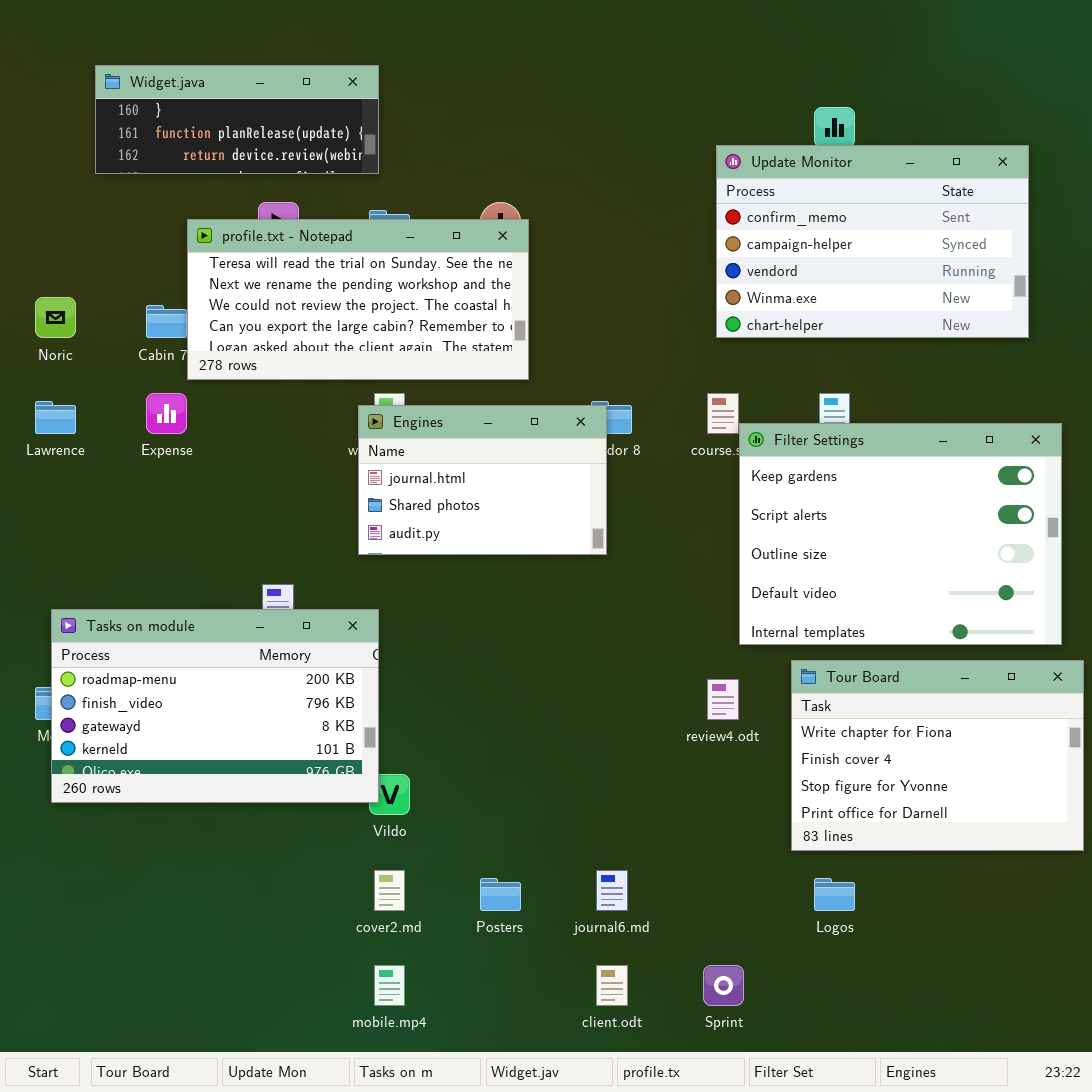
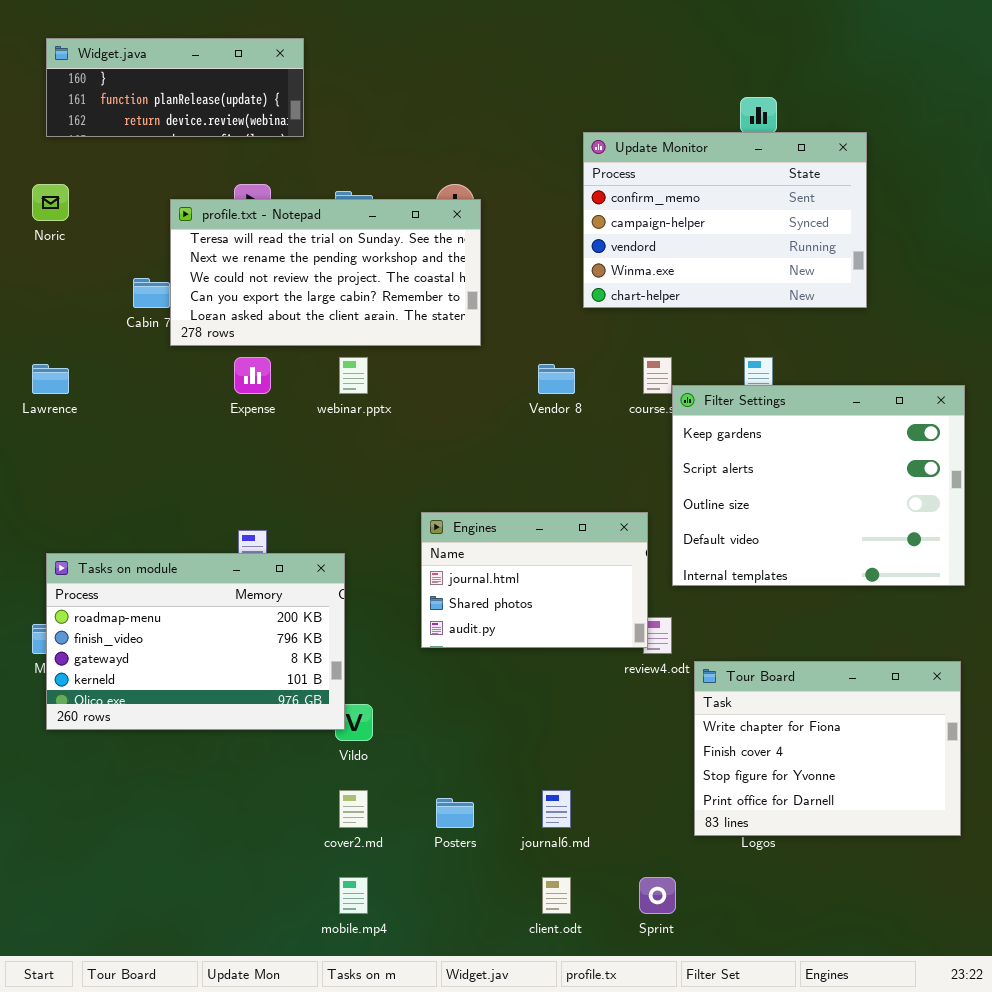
Widget.java: [95,65,379,174] -> [46,38,304,137], moved
Update Monitor: [716,145,1029,338] -> [583,132,867,308], moved
Noric: [35,297,76,338] -> [32,184,69,221], moved
Expense: [146,393,187,434] -> [234,357,271,394], moved
Engines: [358,405,607,555] -> [421,512,648,648], moved
Tour Board: [791,660,1084,851] -> [694,661,961,836], moved

